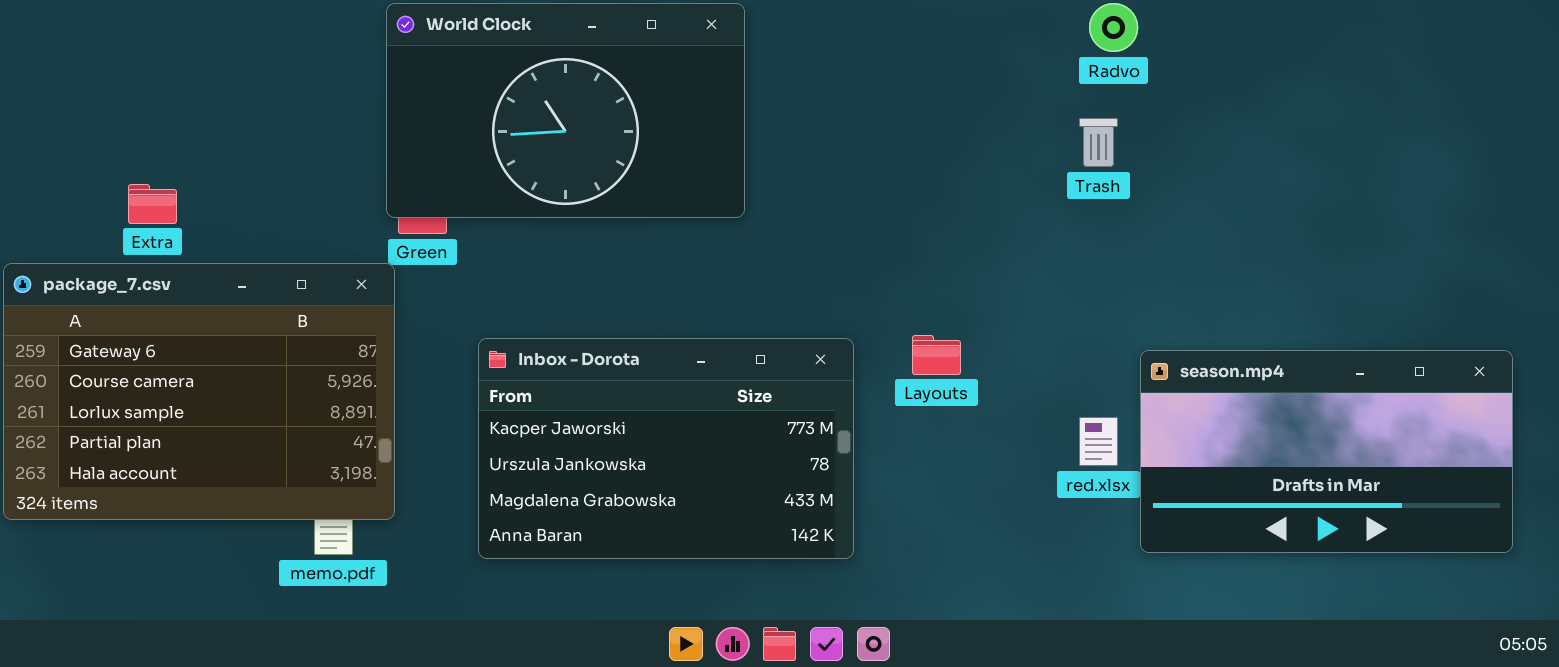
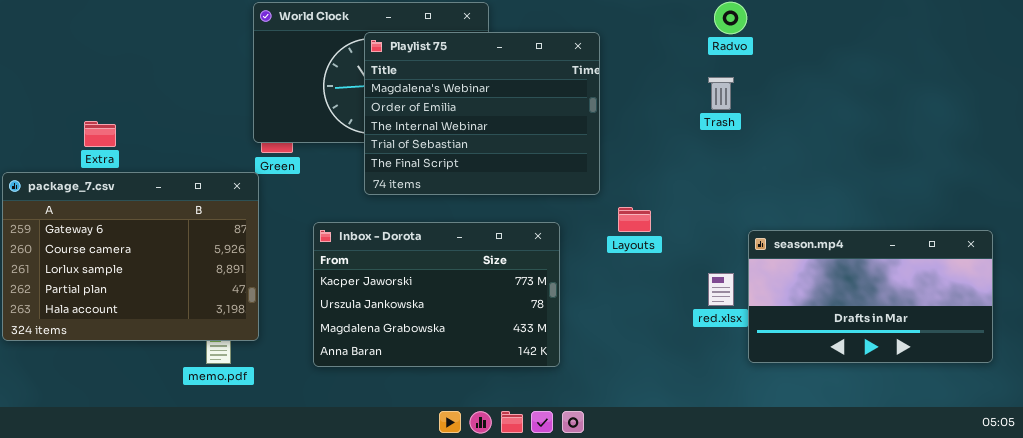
Playlist 75: none -> [364,32,600,195], opened
Layouts: [912,335,961,375] -> [618,207,651,232], moved

